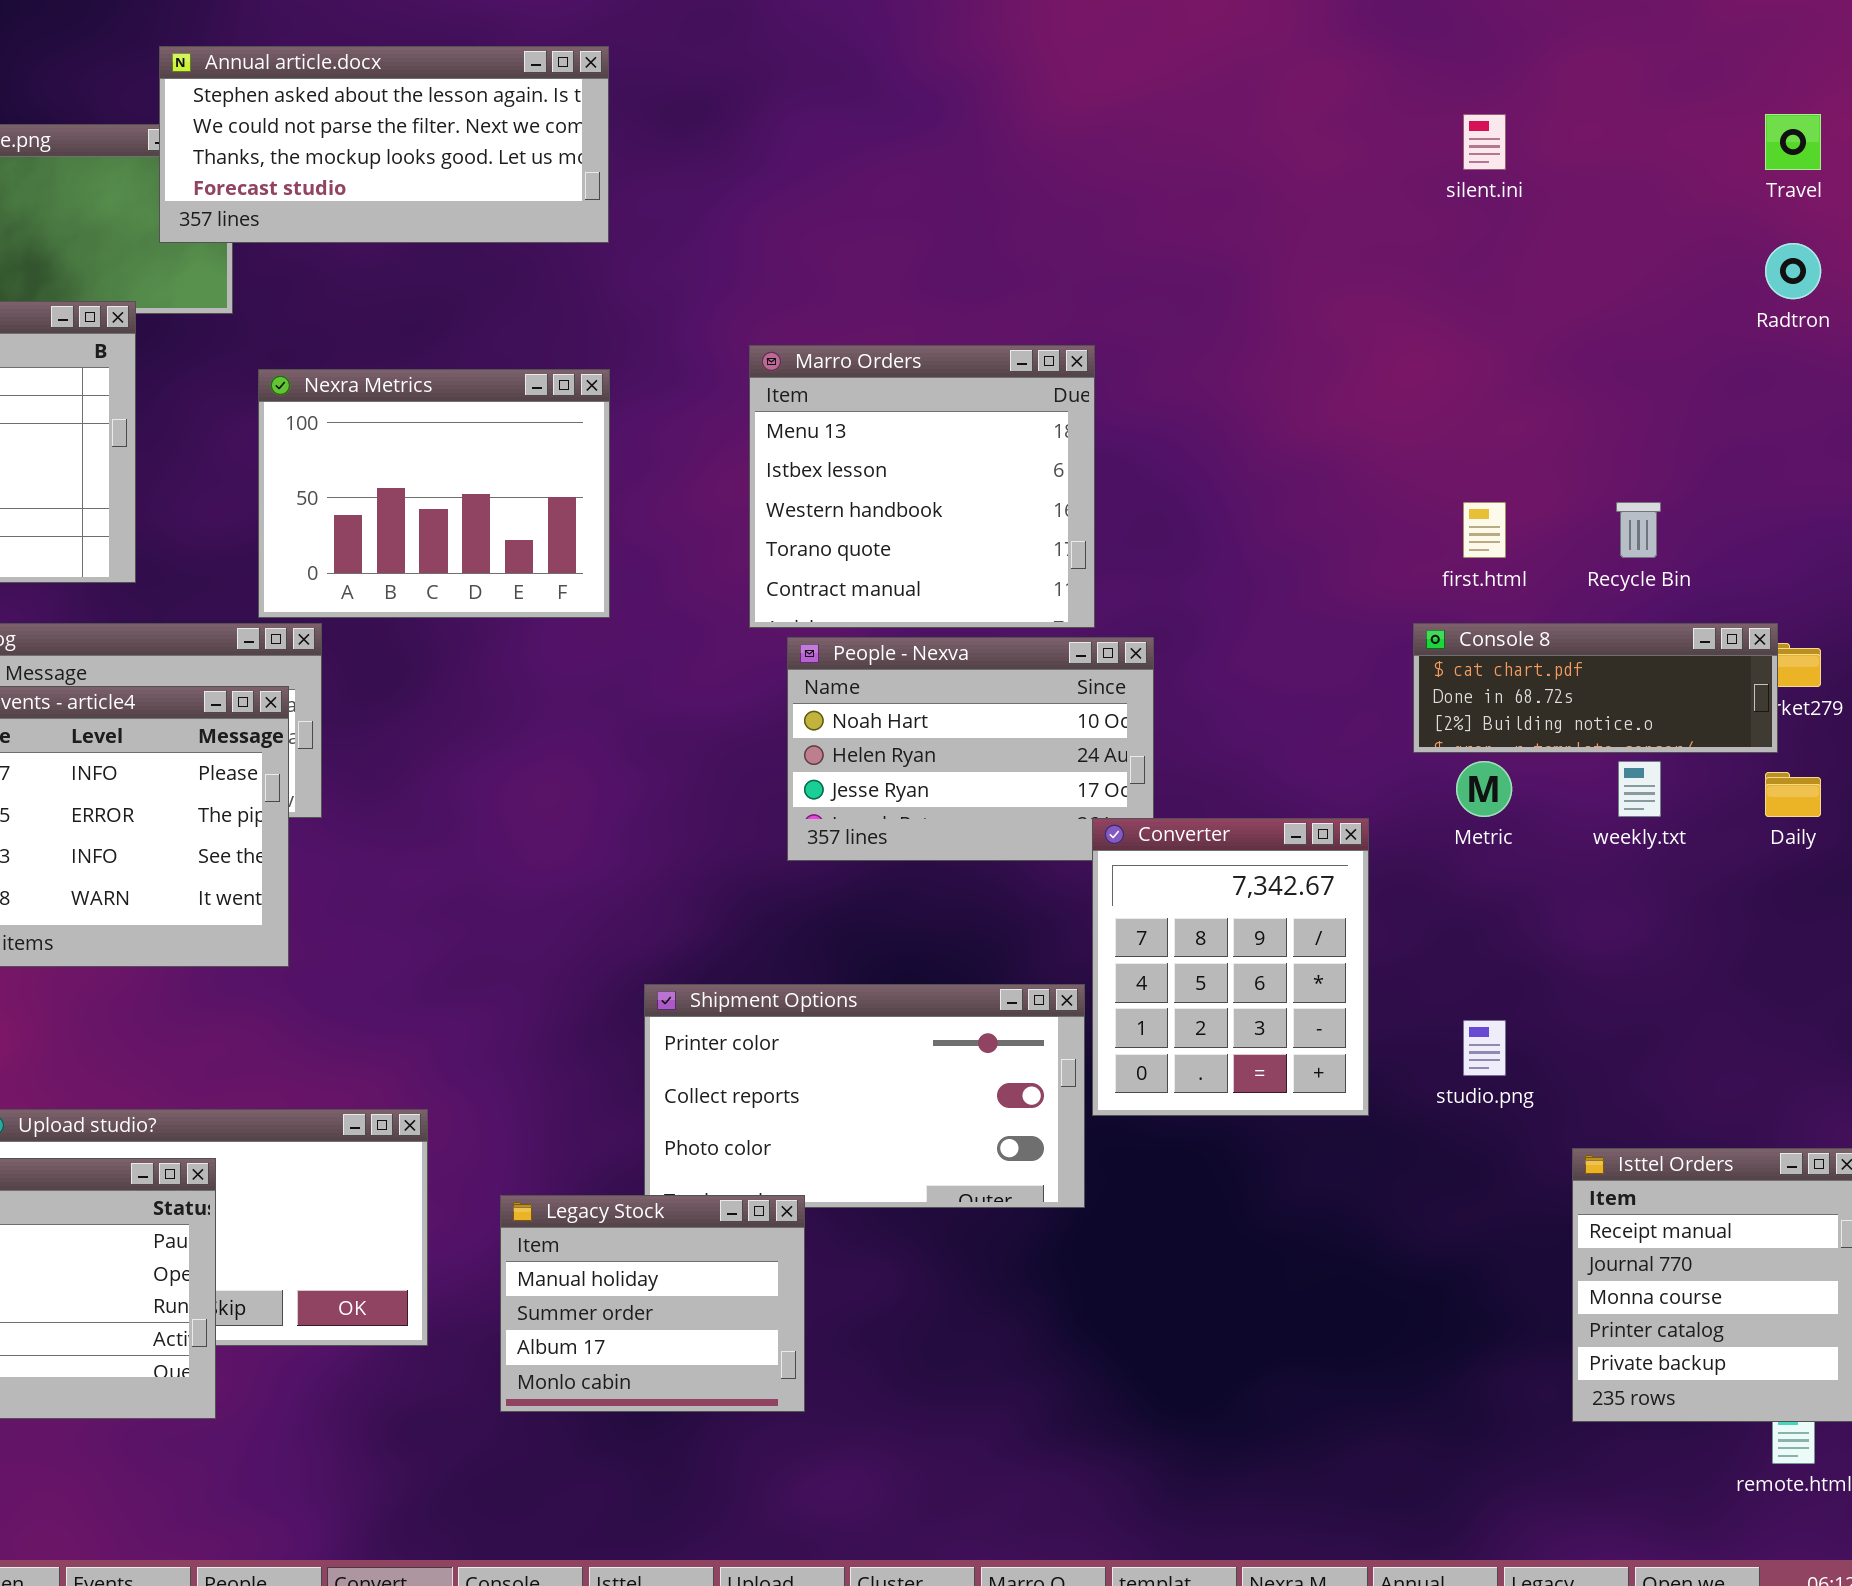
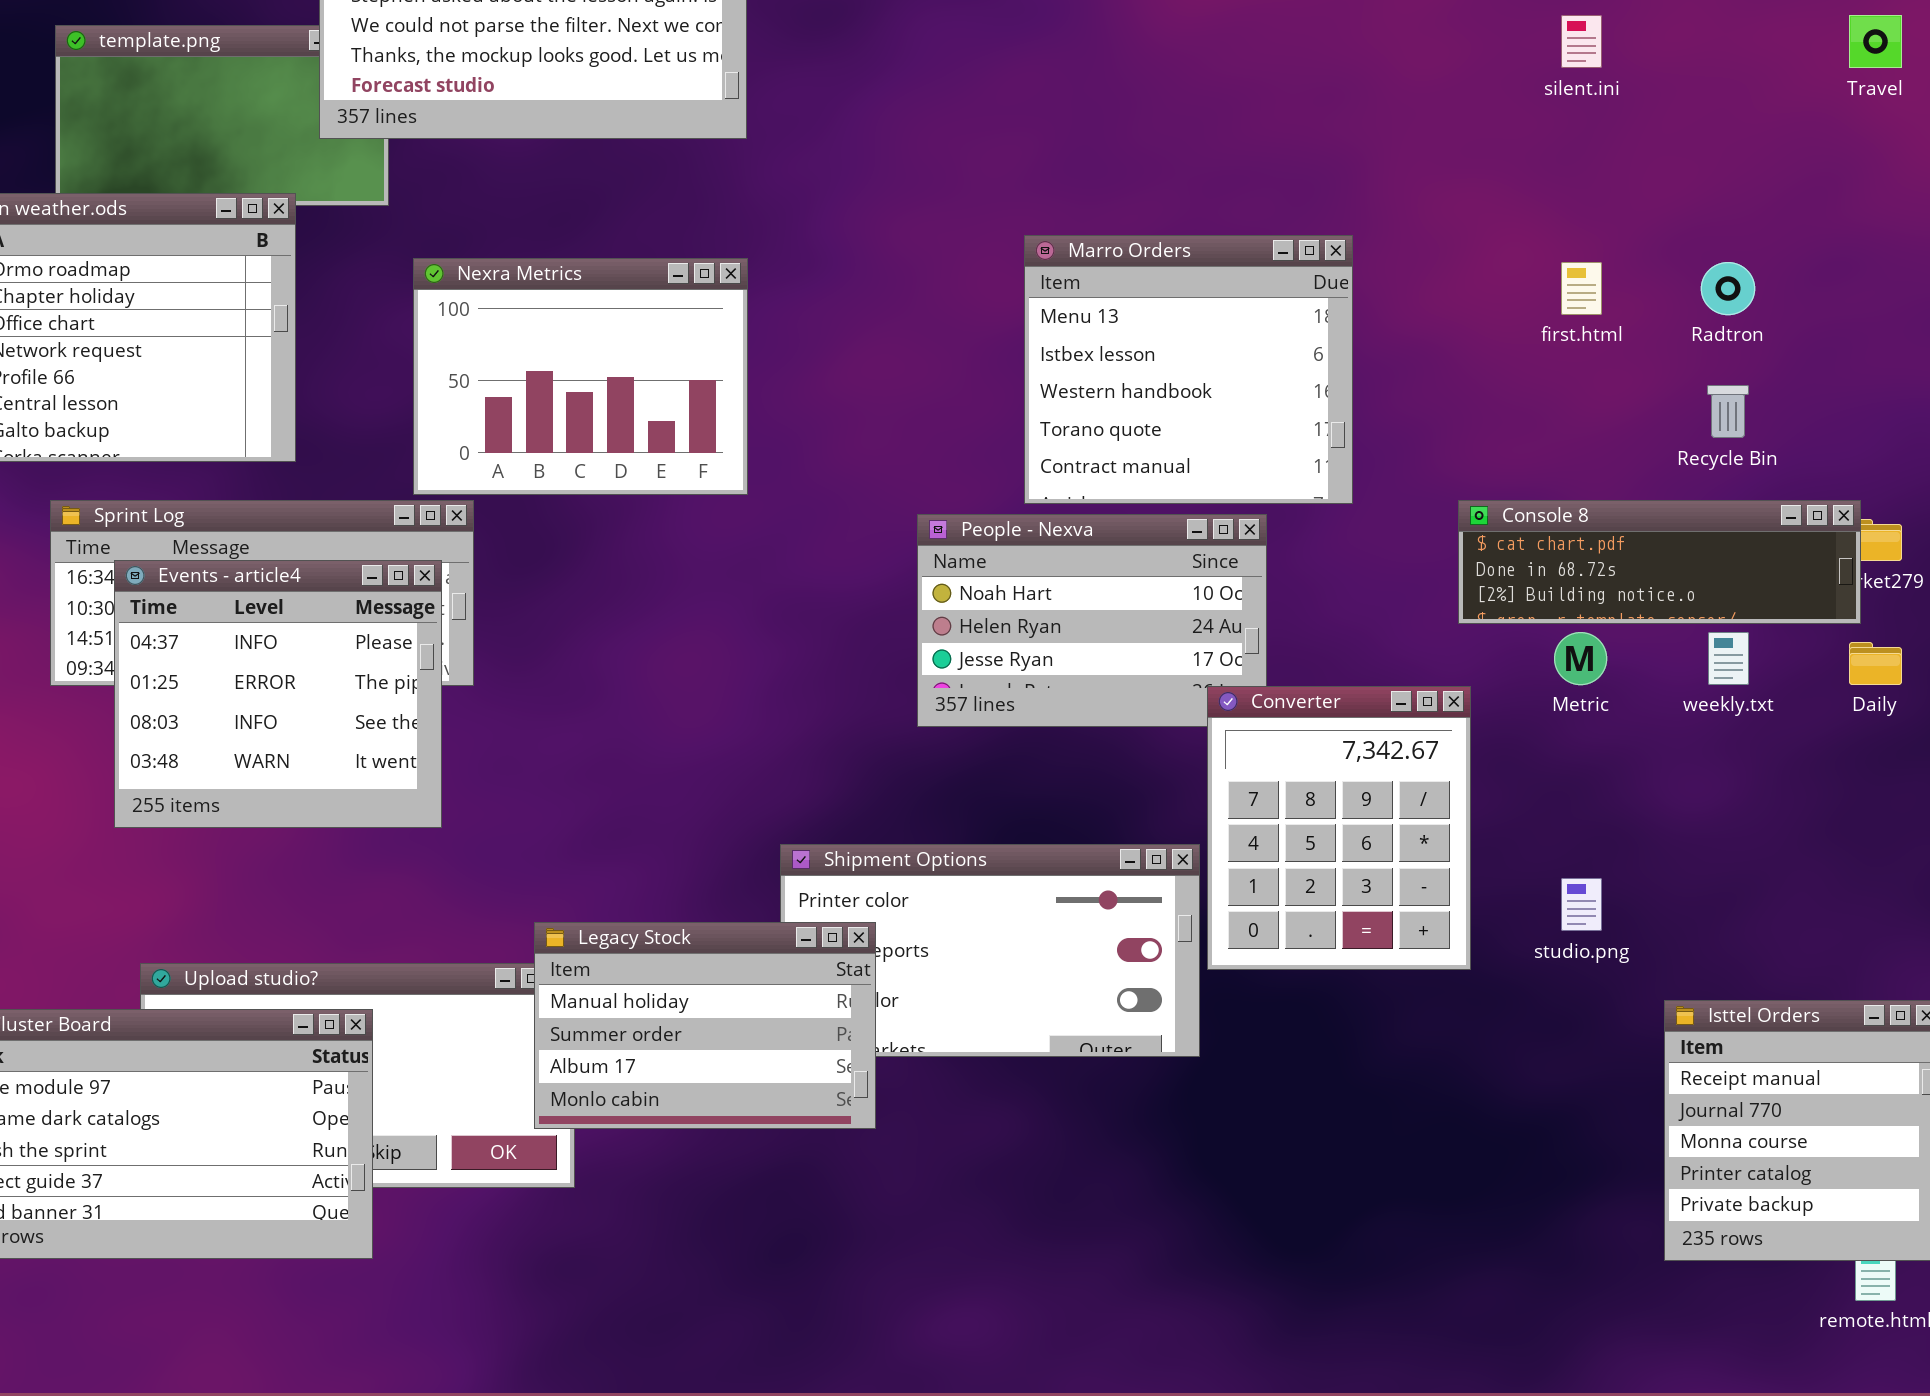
Radtron: [1765,243,1821,299] -> [1701,262,1755,315], moved
Marro Orders: [749,345,1095,628] -> [1024,235,1353,504], moved
first.html: [1463,502,1506,558] -> [1561,262,1602,315], moved
Console 8: [1413,623,1778,753] -> [1458,500,1861,624], resized
Legacy Stock: [500,1195,805,1412] -> [534,922,876,1129], moved, resized

